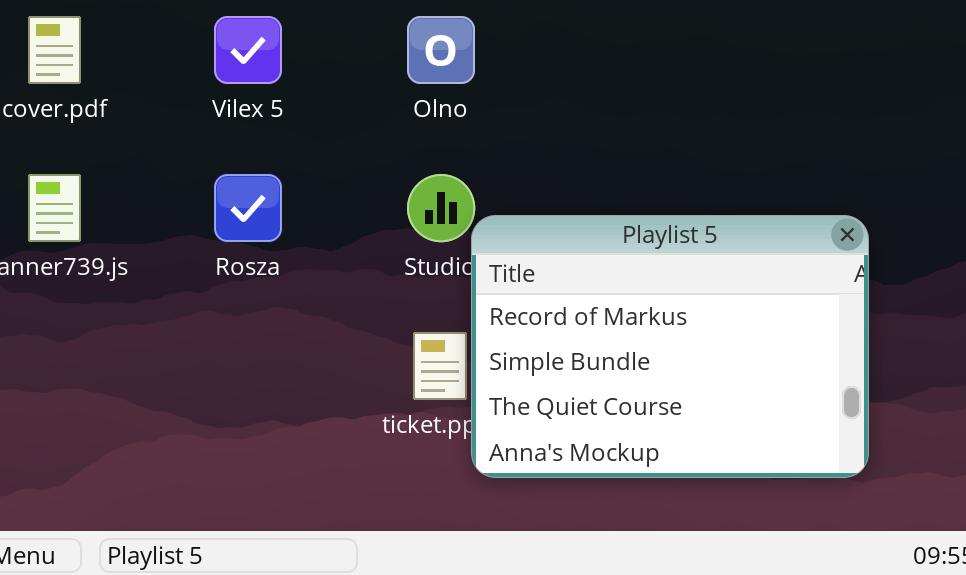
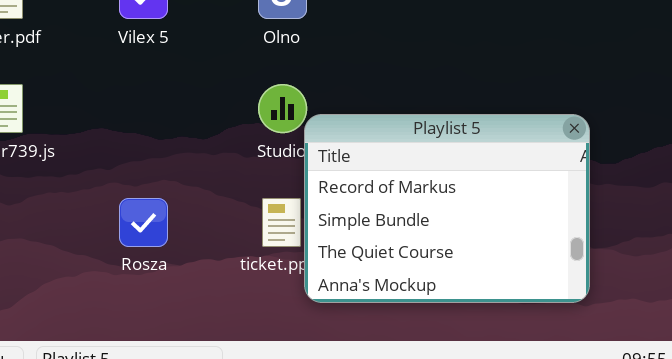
Rosza: [214,174,282,242] -> [119,198,168,247], moved

